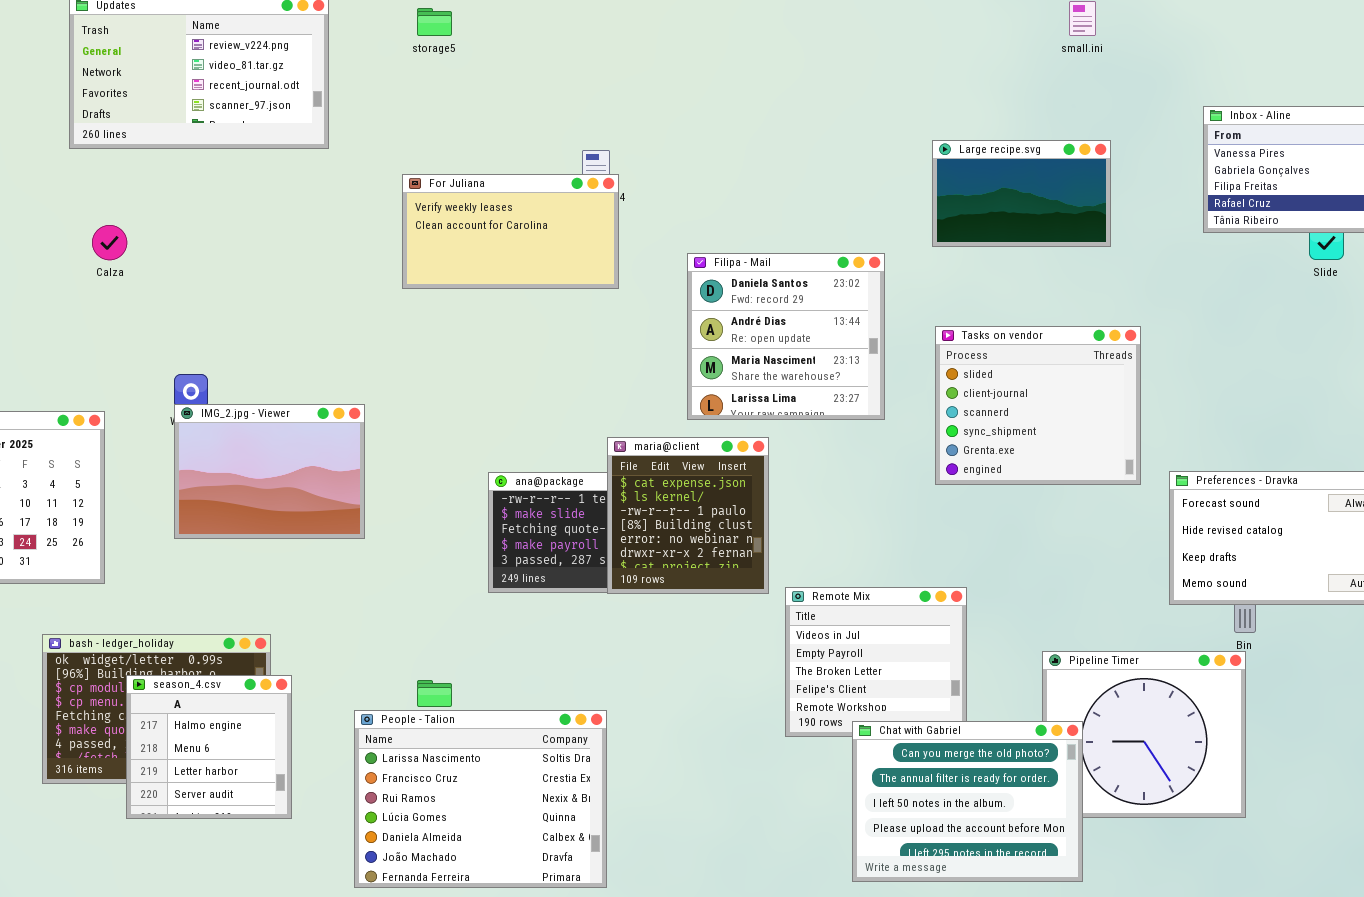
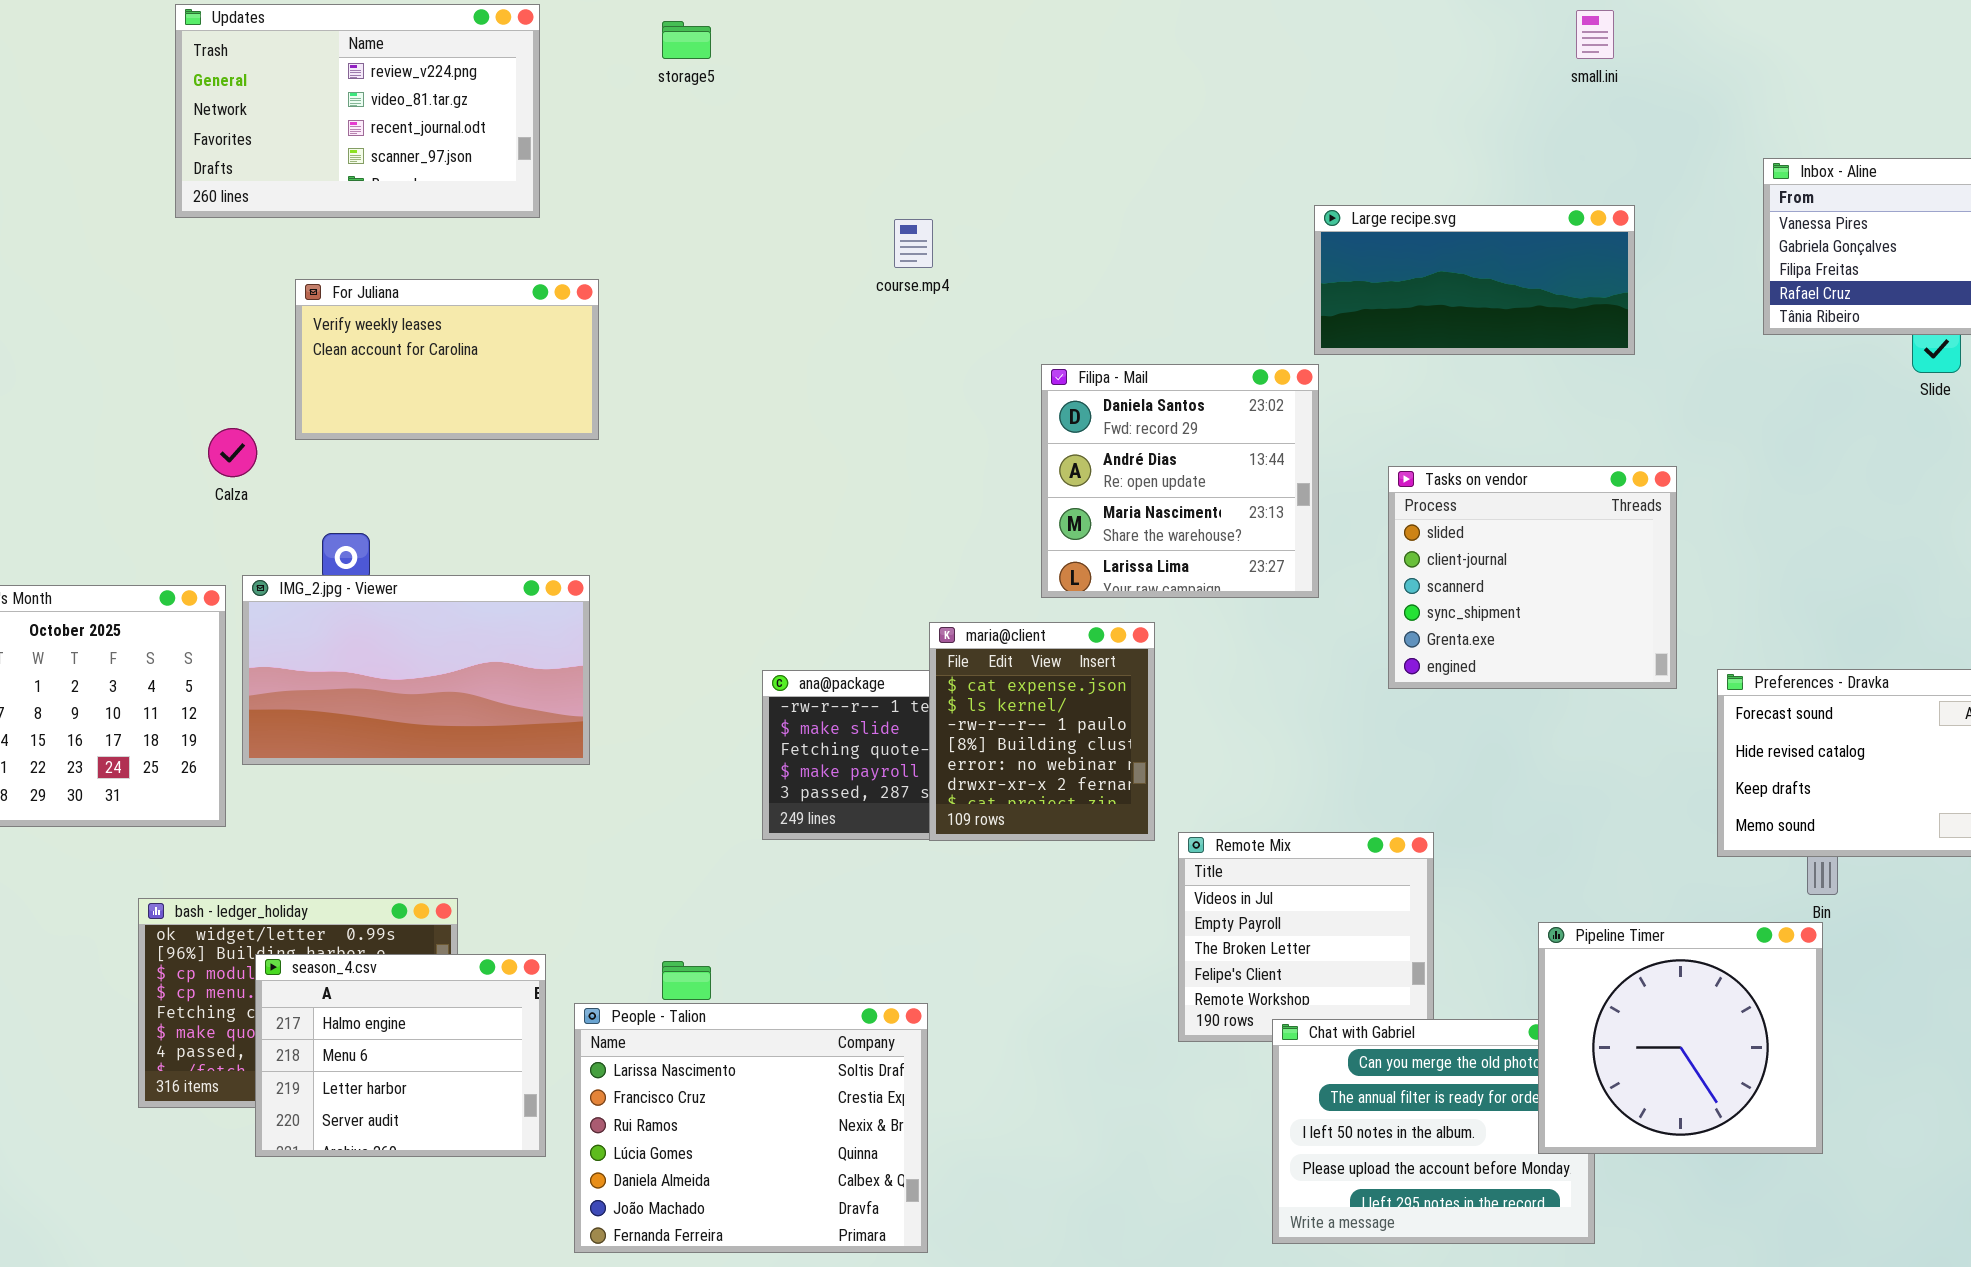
Large recipe.svg: [932,140,1111,247] -> [1314,205,1635,355], resized
For Juliana: [402,174,619,289] -> [295,279,599,440], moved
Calza: [92,225,127,260] -> [208,428,257,477], moved
IMG_2.jpg - Viewer: [174,404,365,539] -> [242,575,590,765], resized
Pipeline Timer: [1042,651,1246,818] -> [1538,922,1823,1154], raised
season_4.csv: [126,675,292,819] -> [255,954,546,1157], resized

